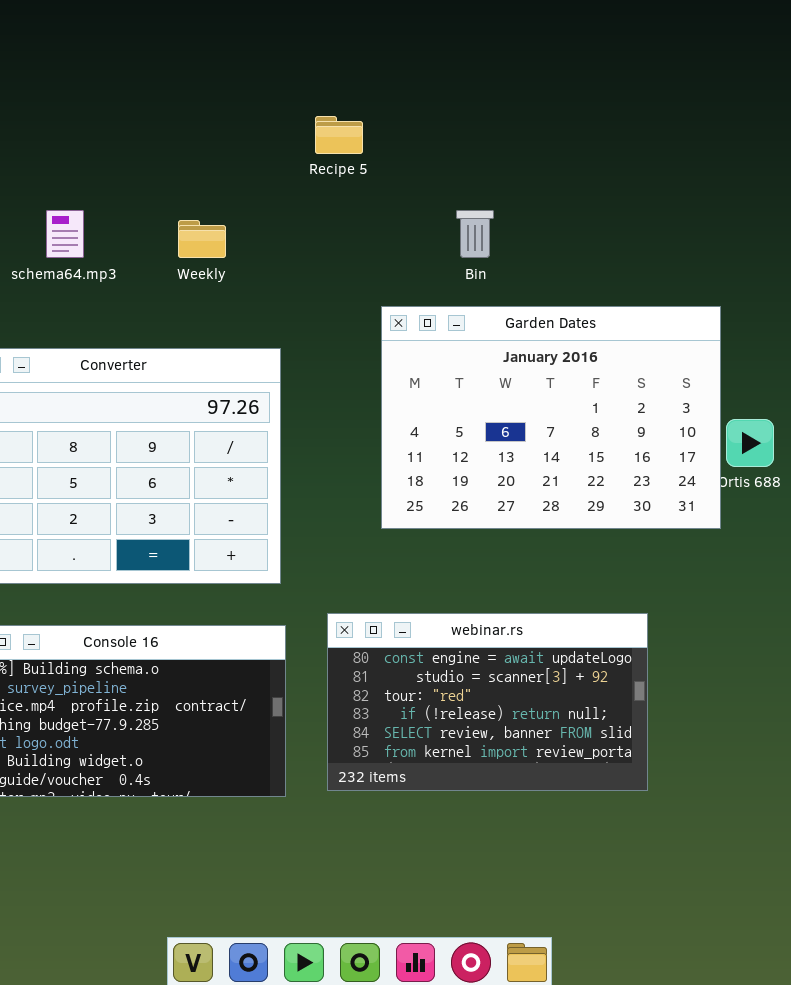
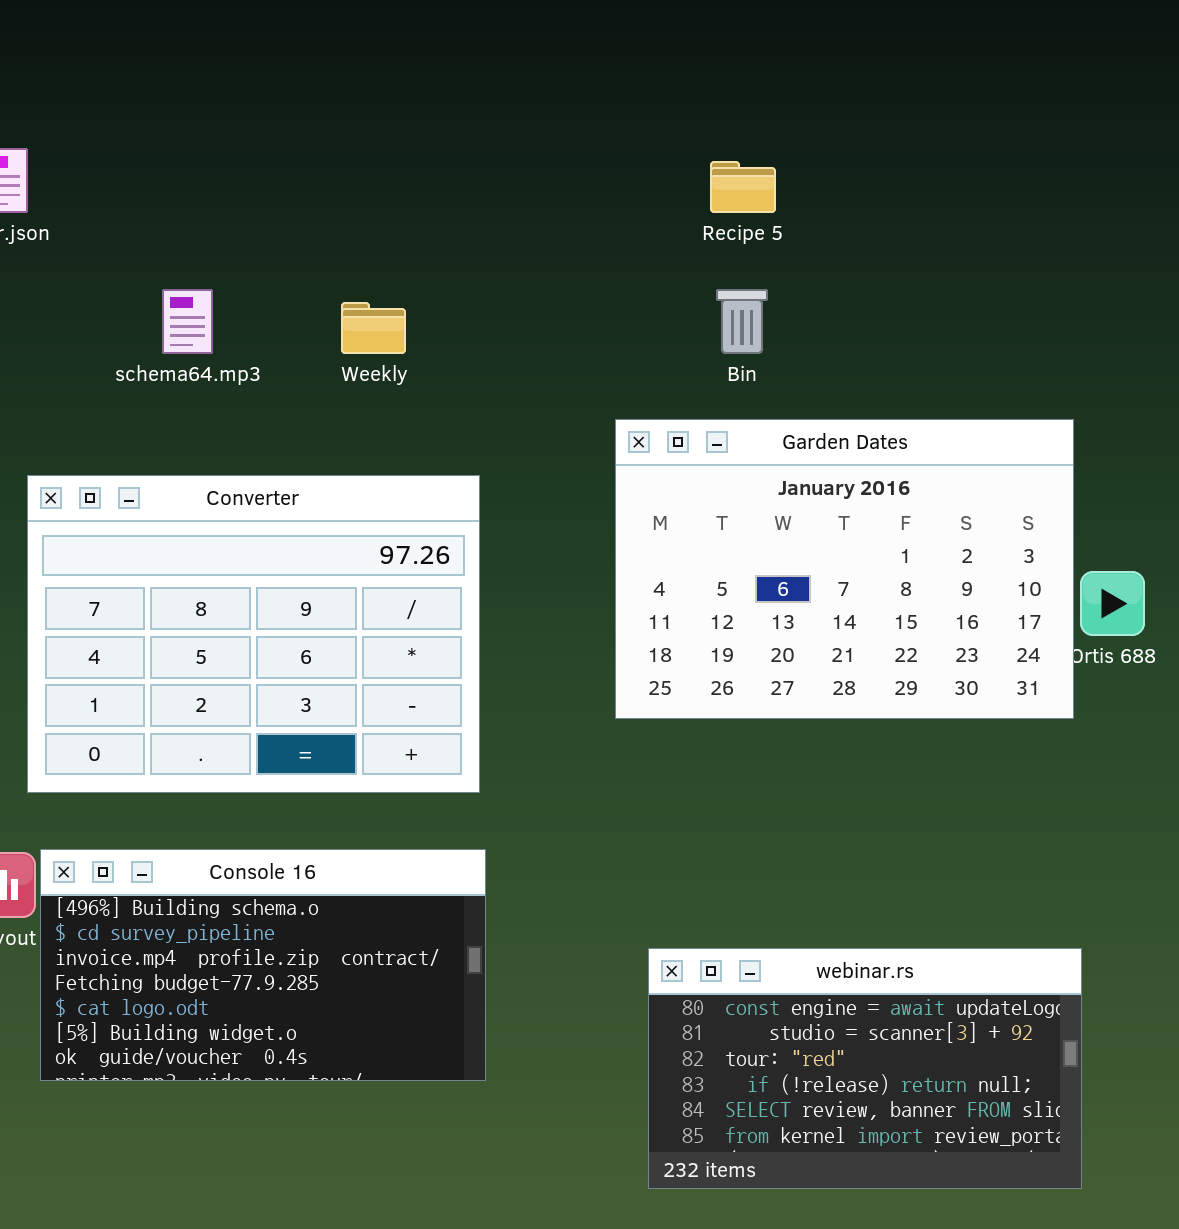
Recipe 5: [315,116,363,154] -> [710,161,776,213], moved
webinar.rs: [327,613,648,791] -> [648,948,1082,1189], moved

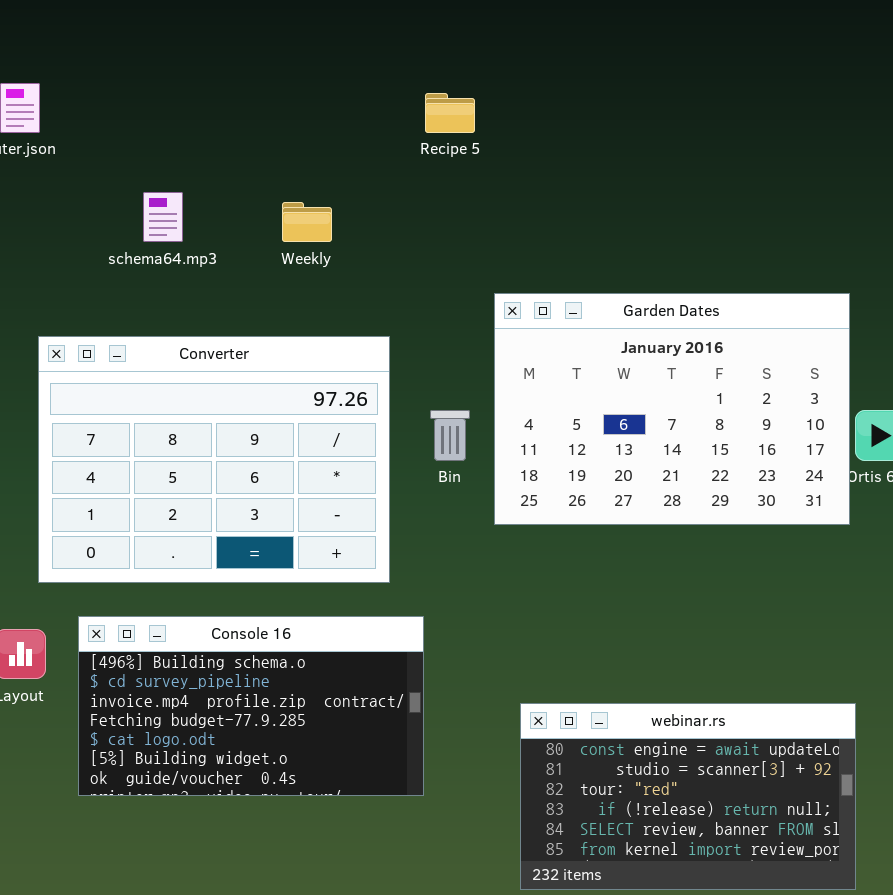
Recipe 5: [710,161,776,213] -> [425,93,475,133], moved
Bin: [716,289,768,354] -> [430,410,470,461], moved
Console 16: [40,849,486,1081] -> [78,616,424,796], moved

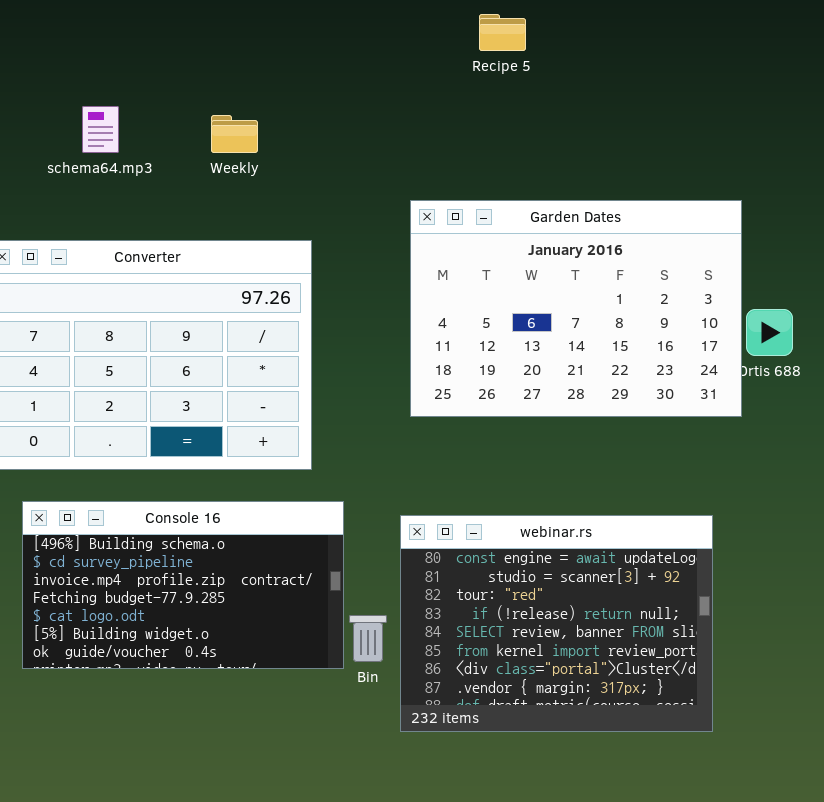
Recipe 5: [425,93,475,133] -> [479,14,526,51], moved
Bin: [430,410,470,461] -> [349,615,387,662], moved
webinar.rs: [520,703,856,890] -> [400,515,713,732], moved, resized

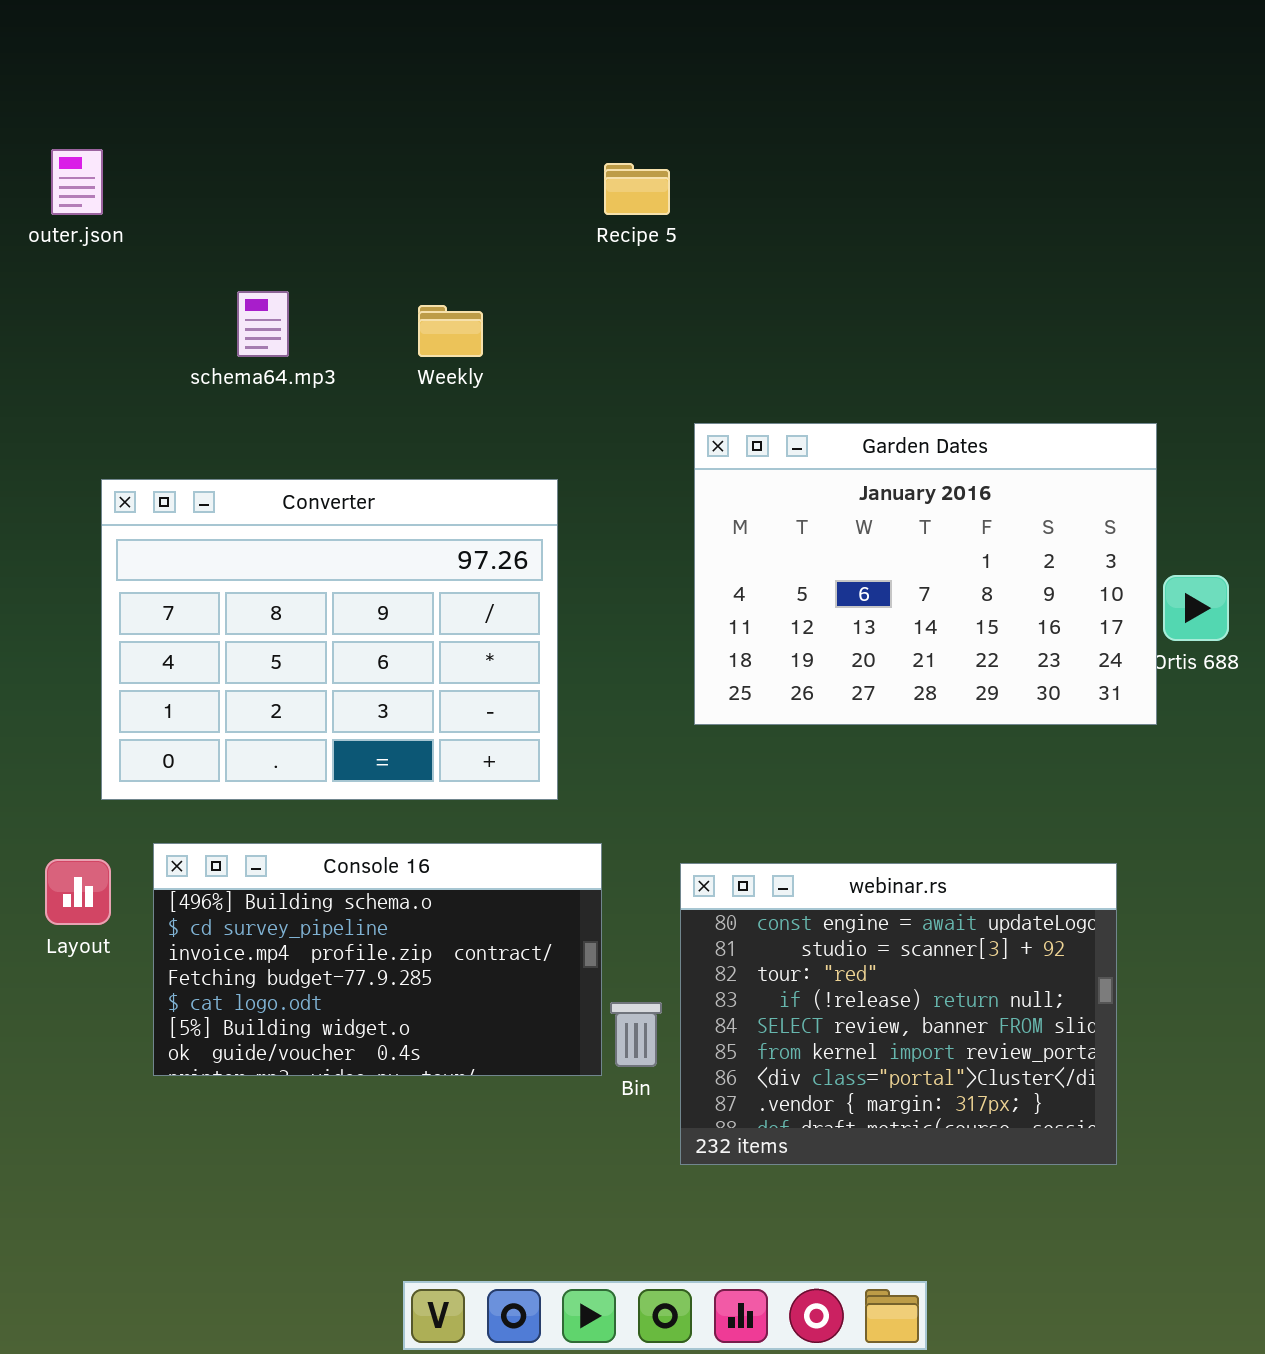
Recipe 5: [479,14,526,51] -> [604,163,670,215], moved

